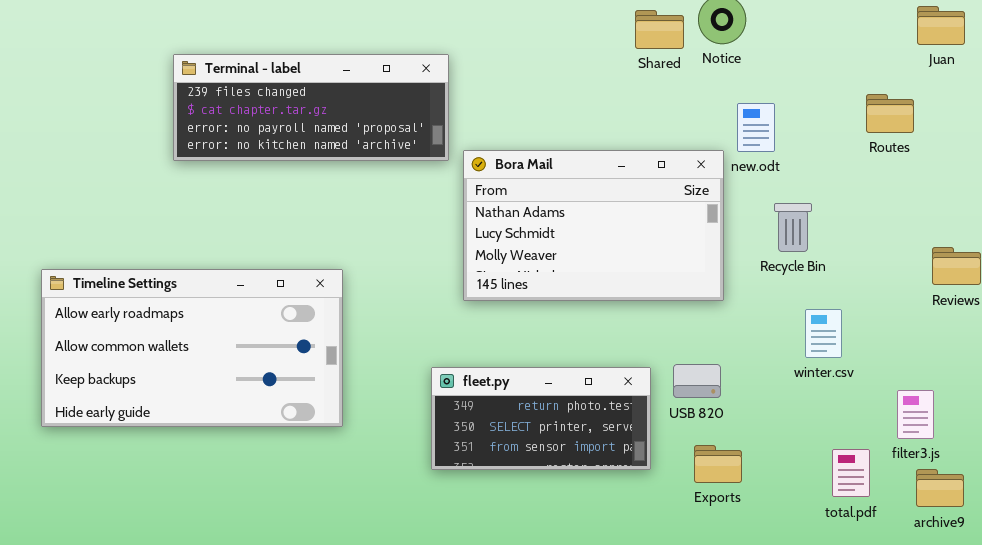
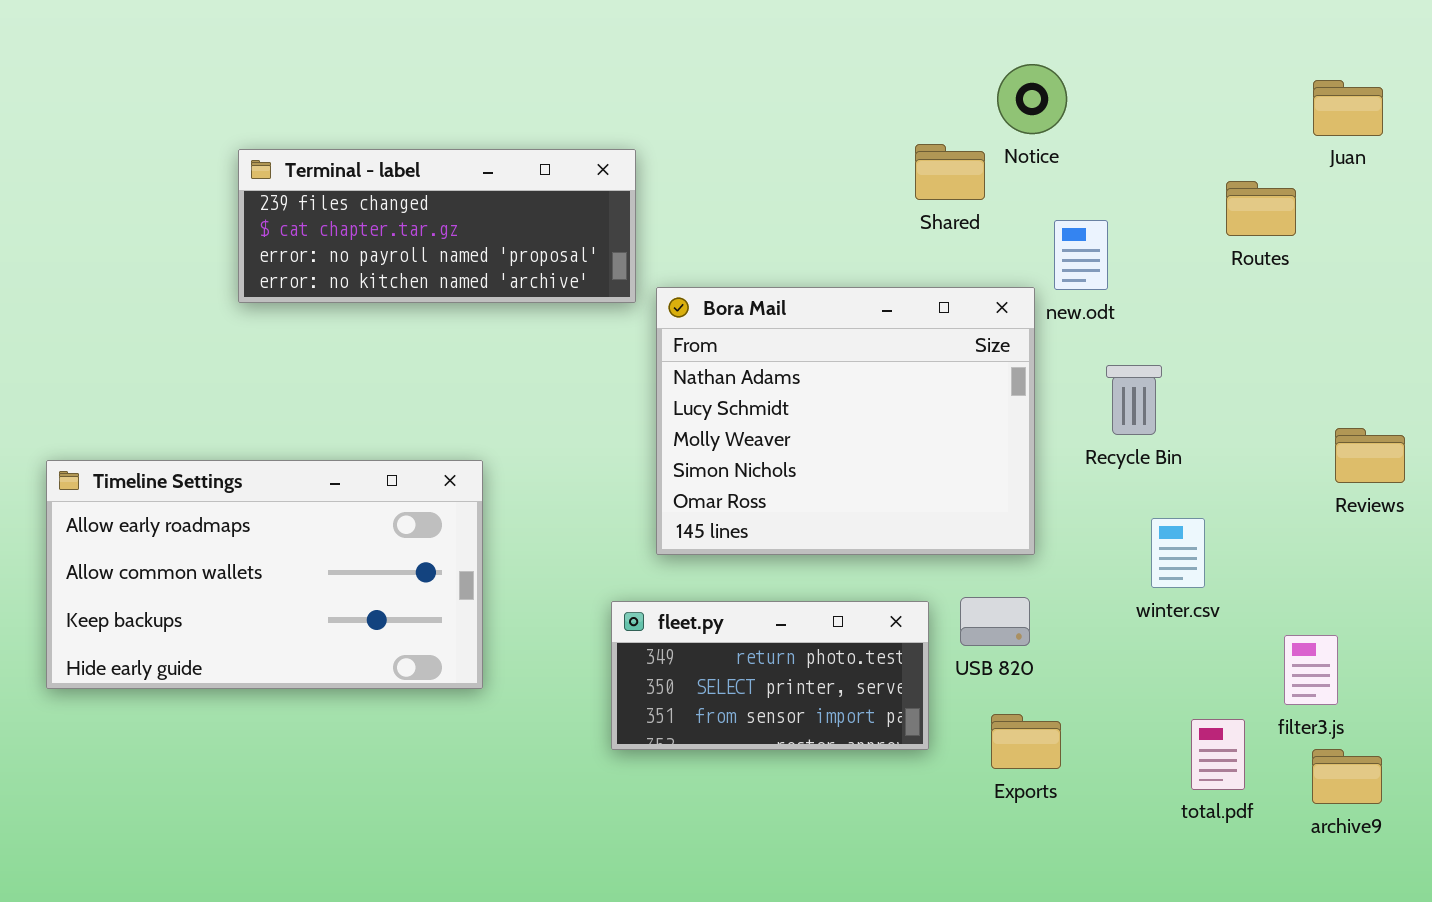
Shared: [635,10,684,49] -> [915,144,985,200], moved
Routes: [866,94,914,133] -> [1226,181,1296,236], moved
Bora Mail: [463,150,724,301] -> [656,287,1035,555], resized

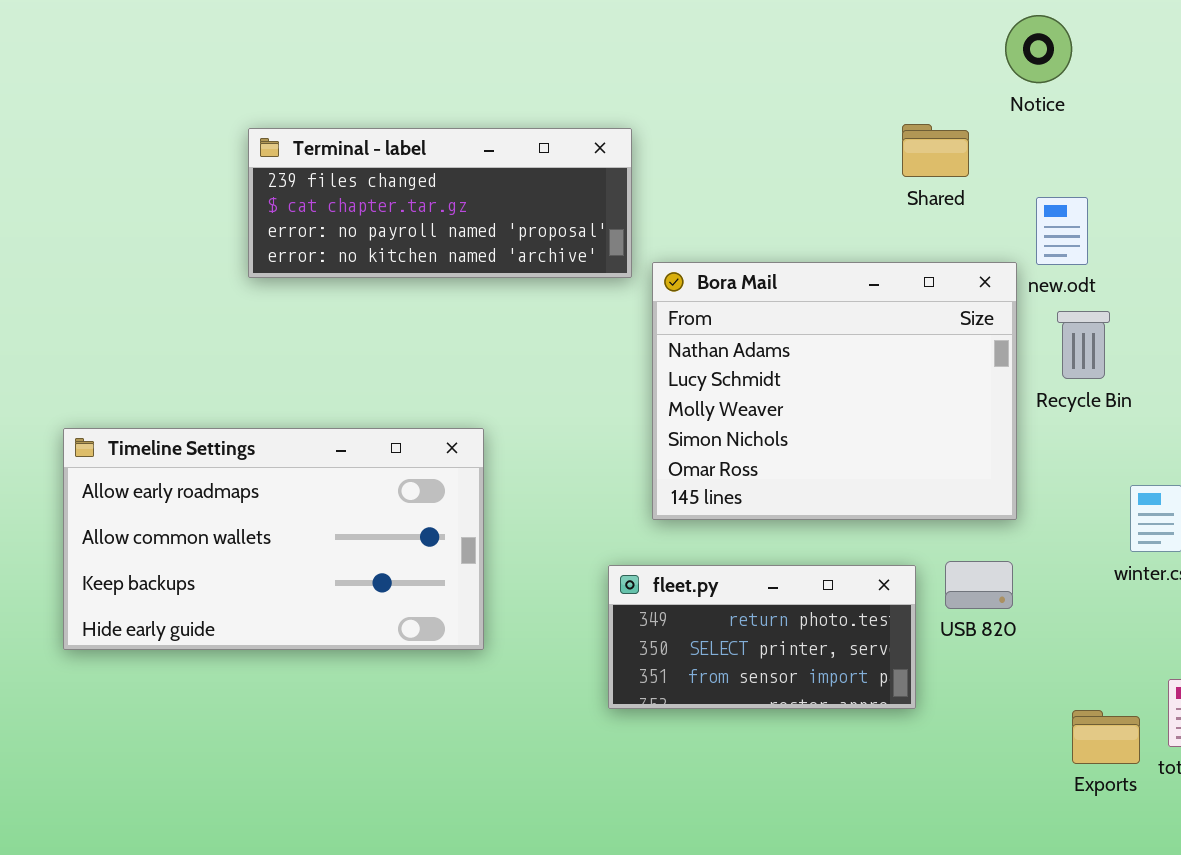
Notice: [997,64,1067,134] -> [1005,15,1072,83], moved
Recycle Bin: [1106,365,1162,435] -> [1057,311,1110,379], moved
Exports: [991,714,1061,769] -> [1072,710,1140,764], moved

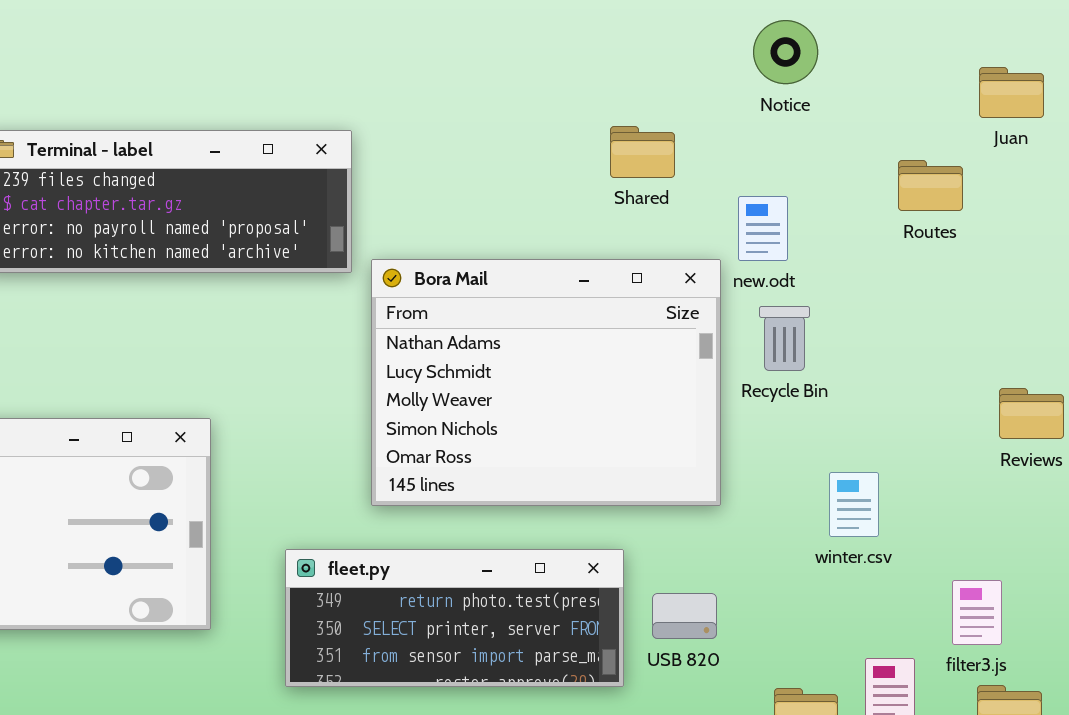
Notice: [1005,15,1072,83] -> [753,20,818,84], moved
USB 820: [945,561,1013,609] -> [652,593,717,639], moved
fleet.py: [608,565,916,709] -> [285,549,624,687], resized

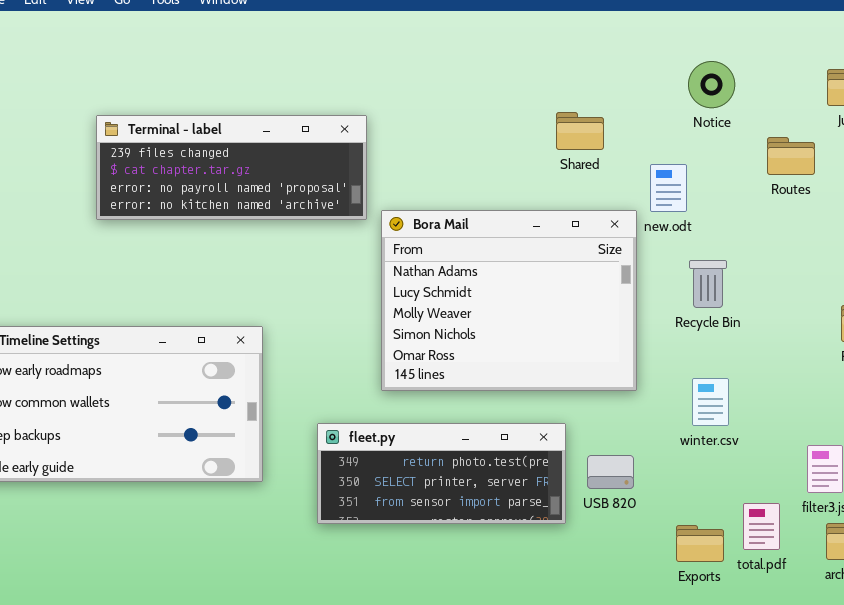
Notice: [753,20,818,84] -> [688,61,735,108], moved
Recycle Bin: [759,306,810,371] -> [689,260,727,308], moved
winter.csv: [829,472,879,537] -> [692,378,729,426], moved

